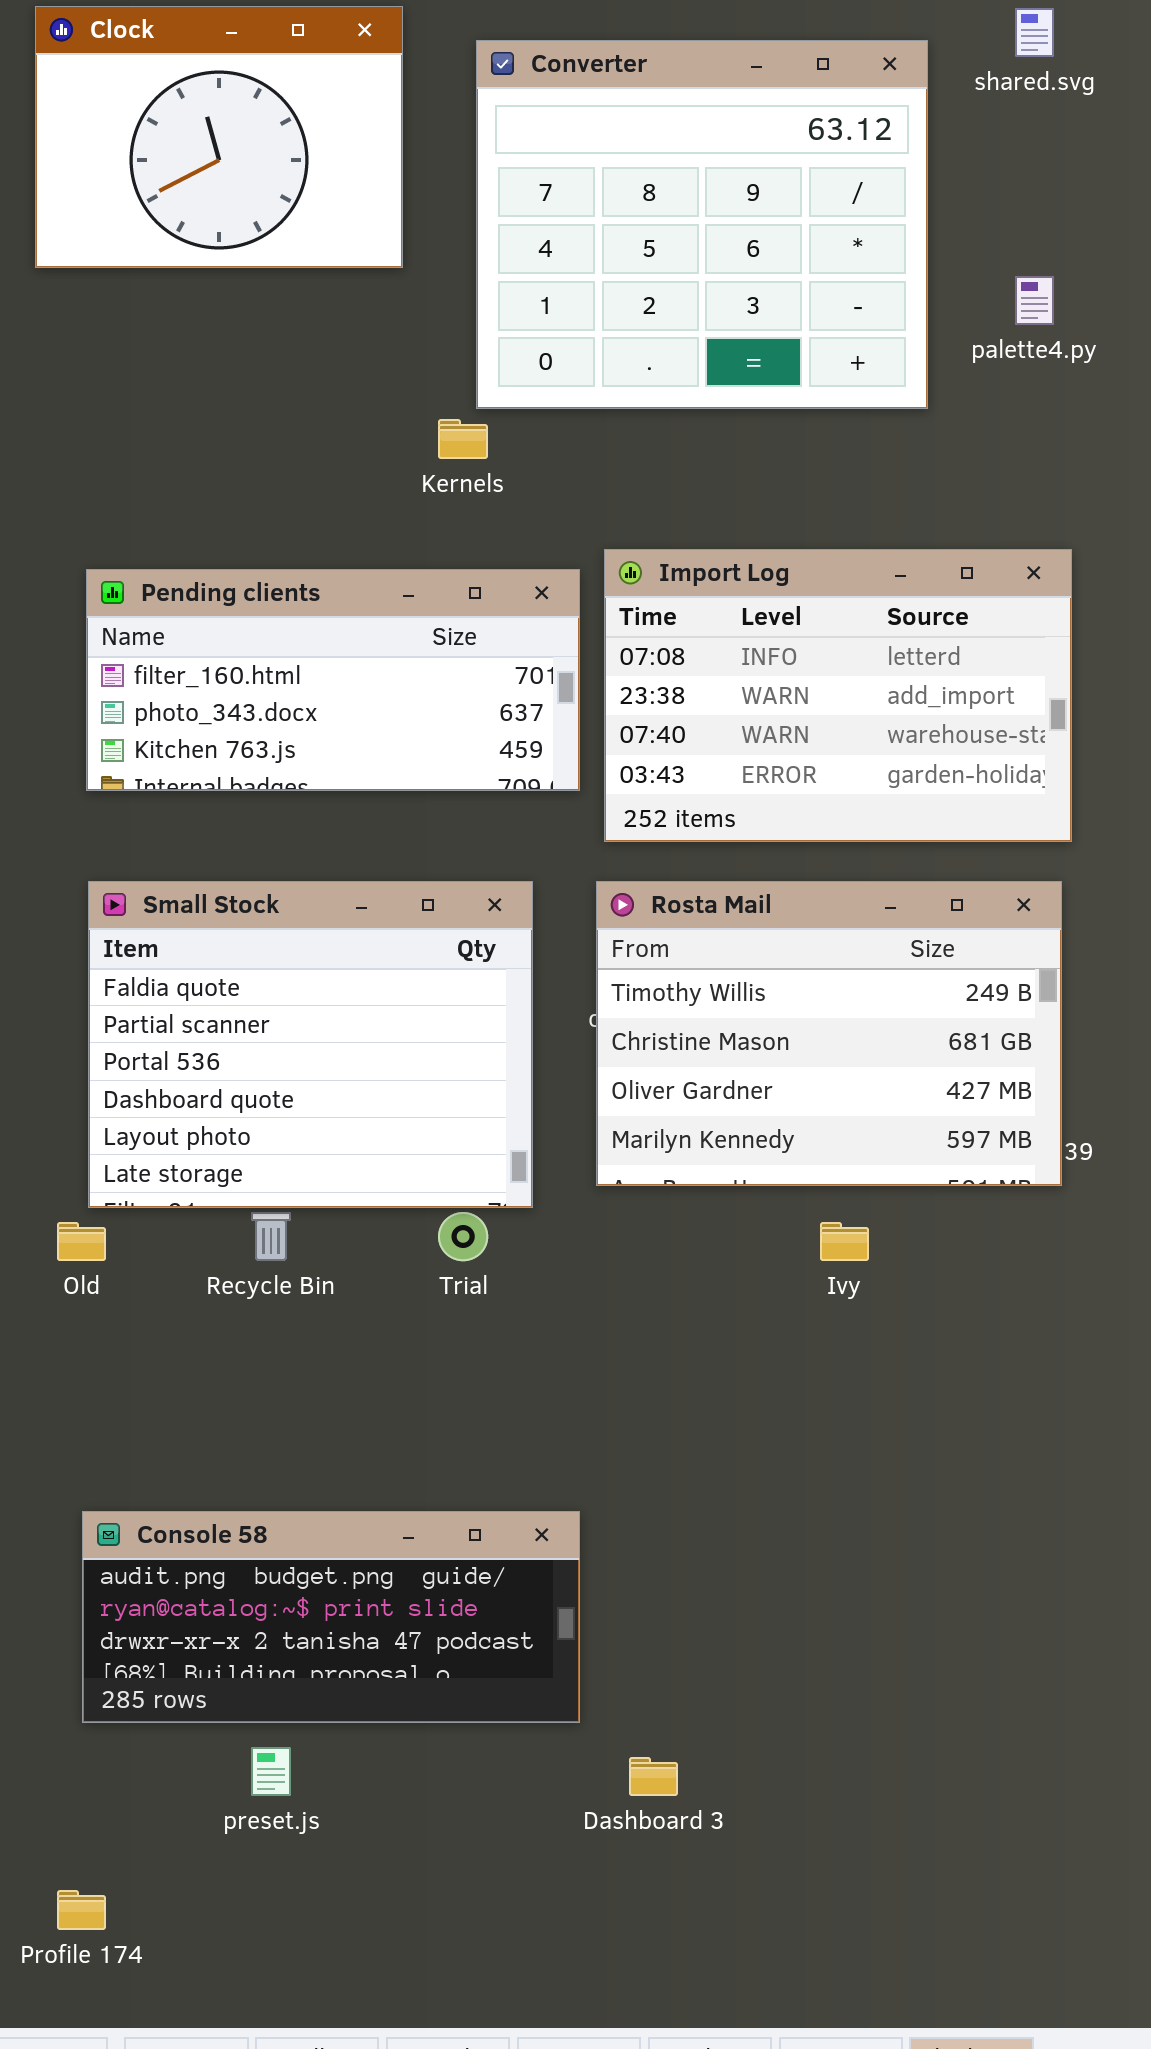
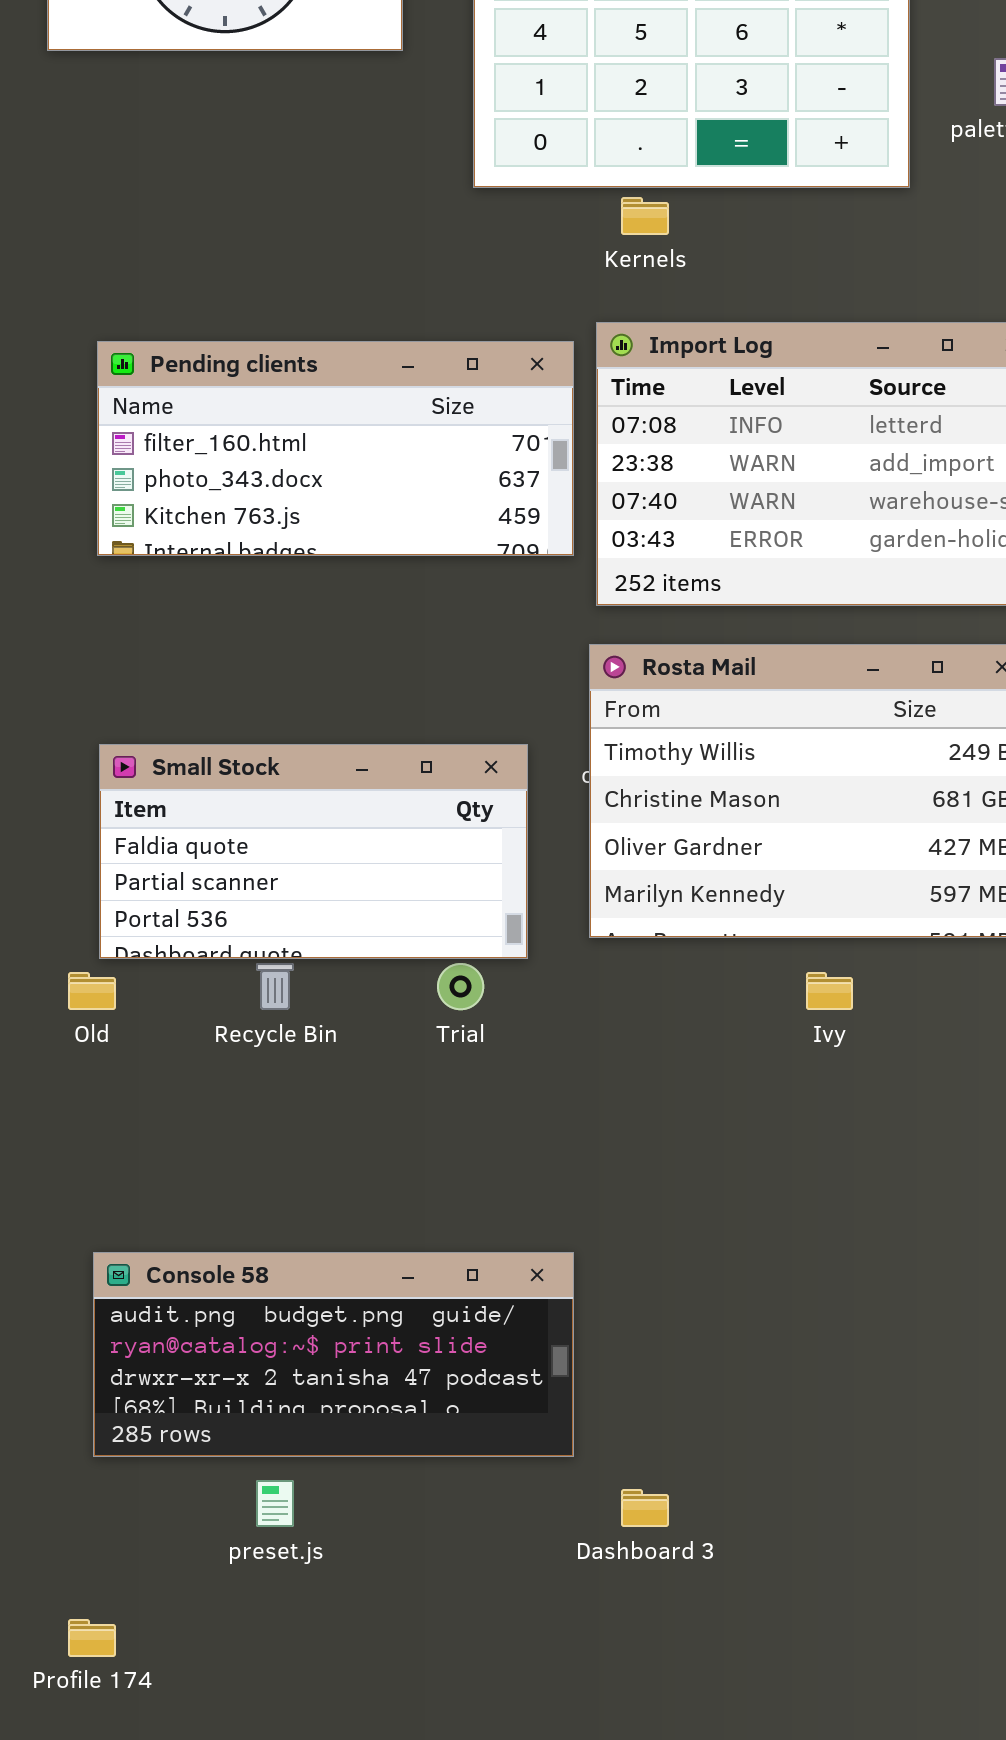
Kernels: [438,419,488,459] -> [621,197,669,235], moved
Small Stock: [88,881,533,1208] -> [99,744,528,959], resized

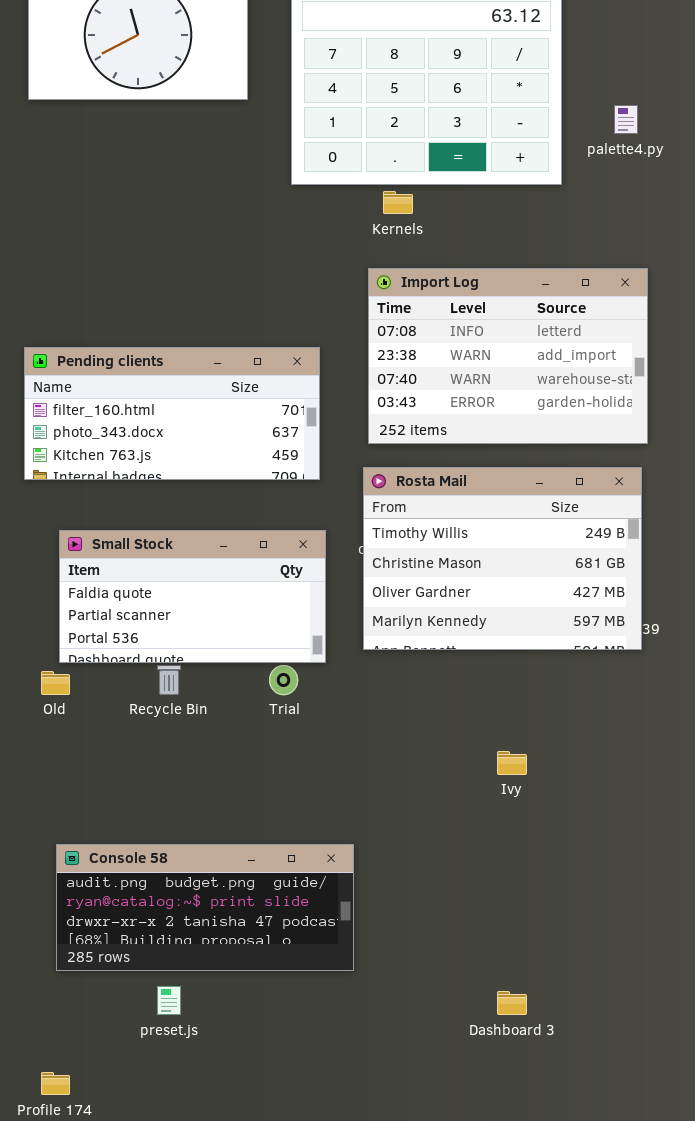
Pending clients: [97,341,574,556] -> [24,347,320,480], moved
Ivy: [806,972,853,1010] -> [497,751,527,775], moved
Dashboard 3: [621,1489,669,1527] -> [497,991,527,1015], moved

